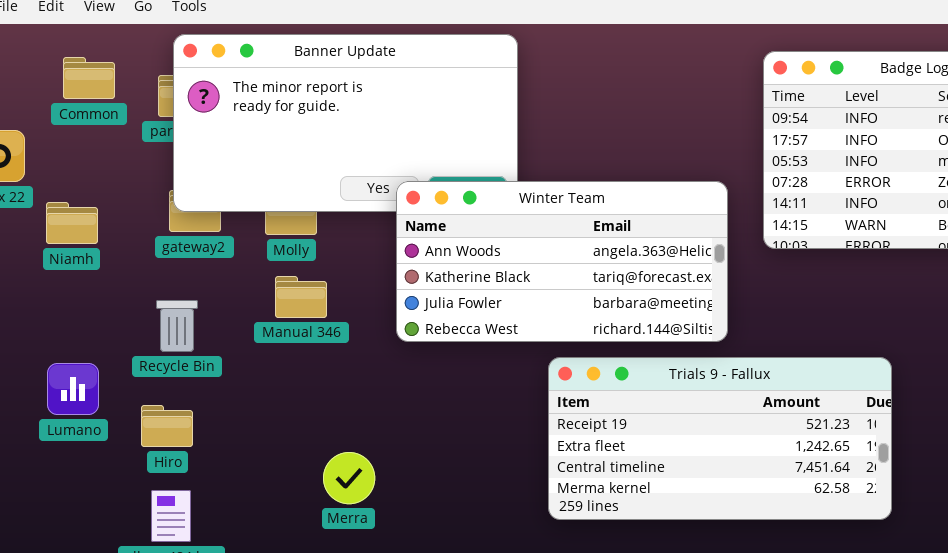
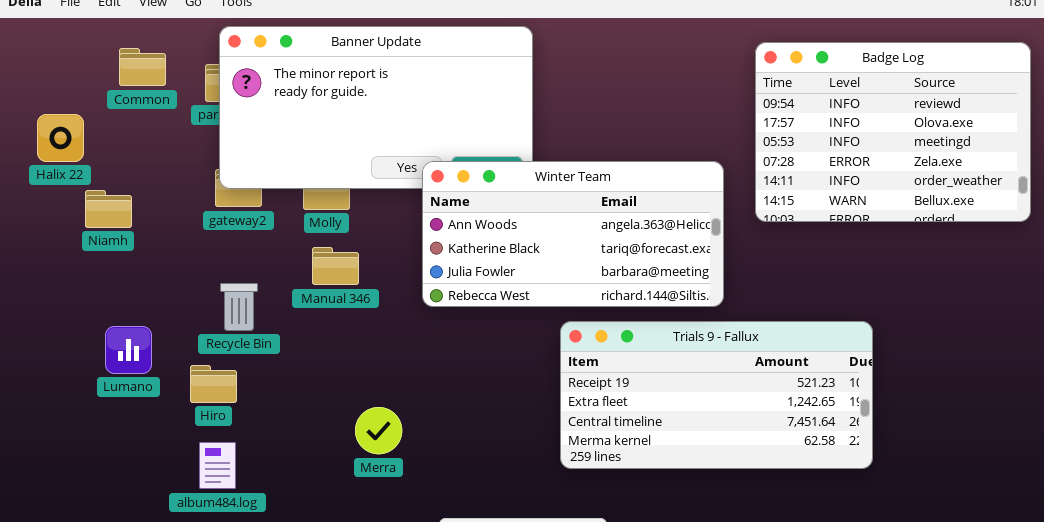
Niamh: [46,202,98,244] -> [85,190,132,228], moved
Recycle Bin: [156,300,198,352] -> [220,283,258,331], moved

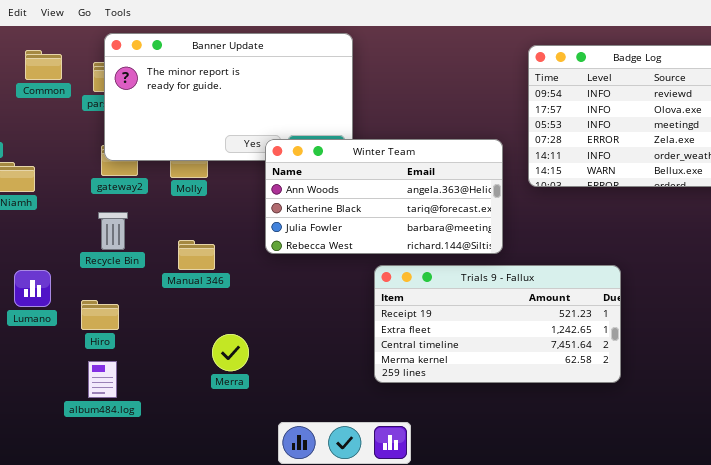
Manual 346: [312,247,359,285] -> [178,240,215,270], moved
Recycle Bin: [220,283,258,331] -> [98,212,128,250], moved

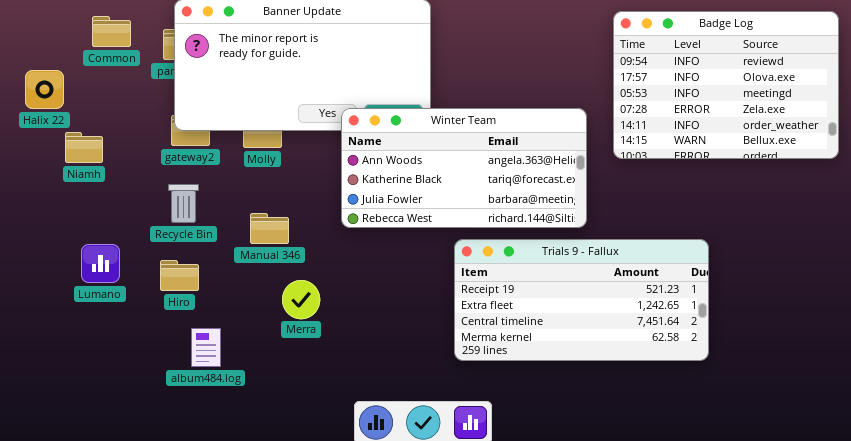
Hiro: [81,300,119,330] -> [160,260,199,291], moved
Merra: [212,334,249,371] -> [282,280,320,319], moved
album484.log: [88,361,117,398] -> [191,328,221,367], moved

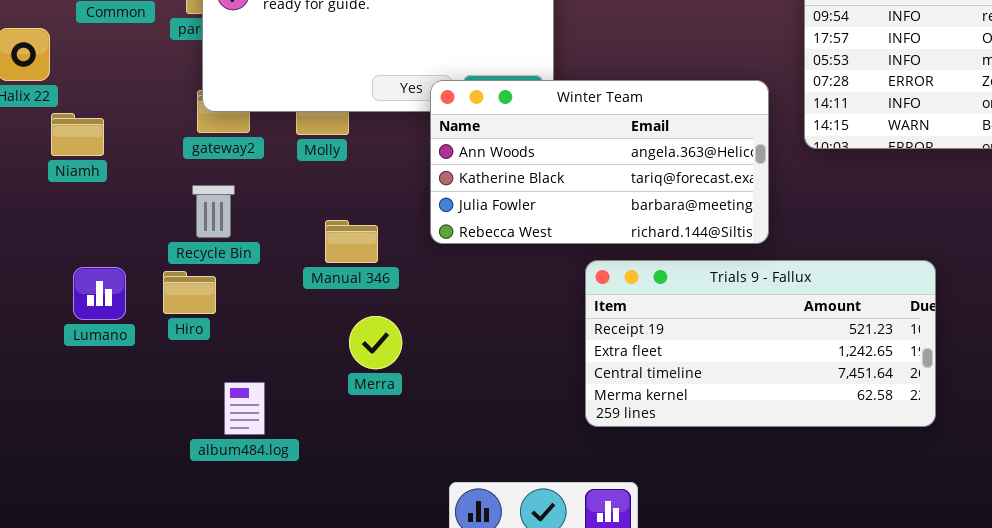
Manual 346: [250,213,289,244] -> [325,220,378,263], moved
Hiro: [160,260,199,291] -> [163,271,216,314], moved

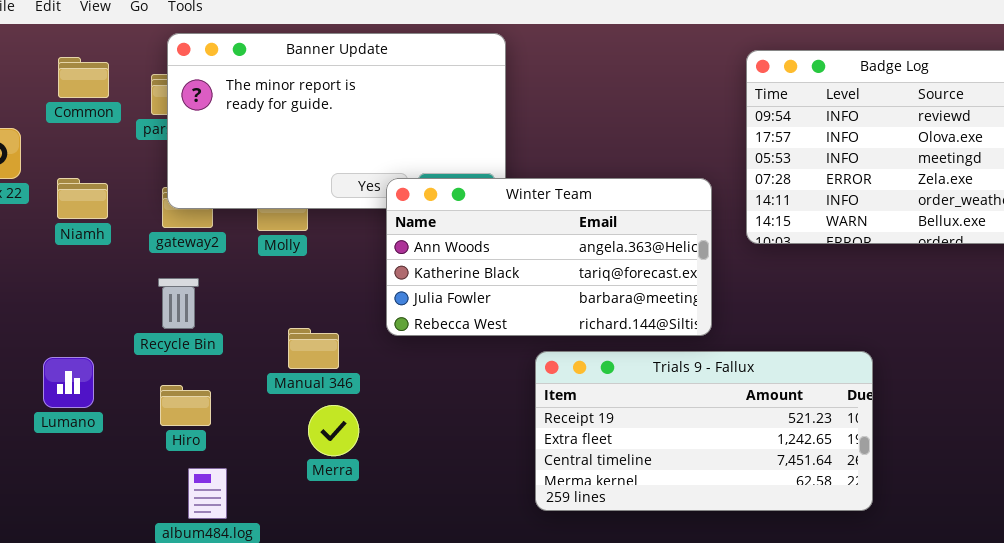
Niamh: [51,113,104,156] -> [57,178,108,219], moved
Manual 346: [325,220,378,263] -> [288,328,339,369], moved
Hiro: [163,271,216,314] -> [160,385,211,426], moved

